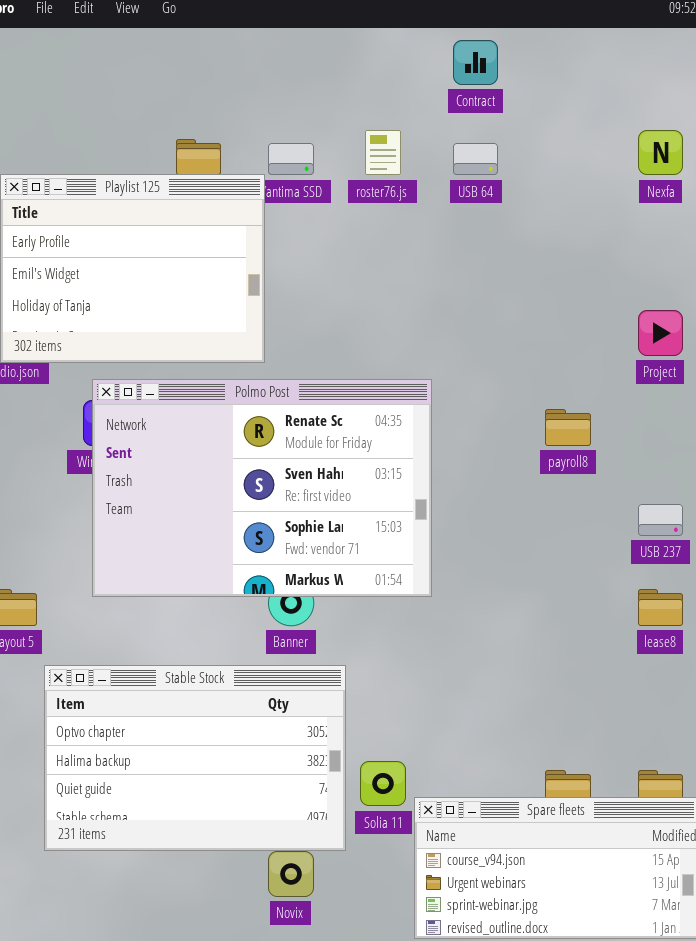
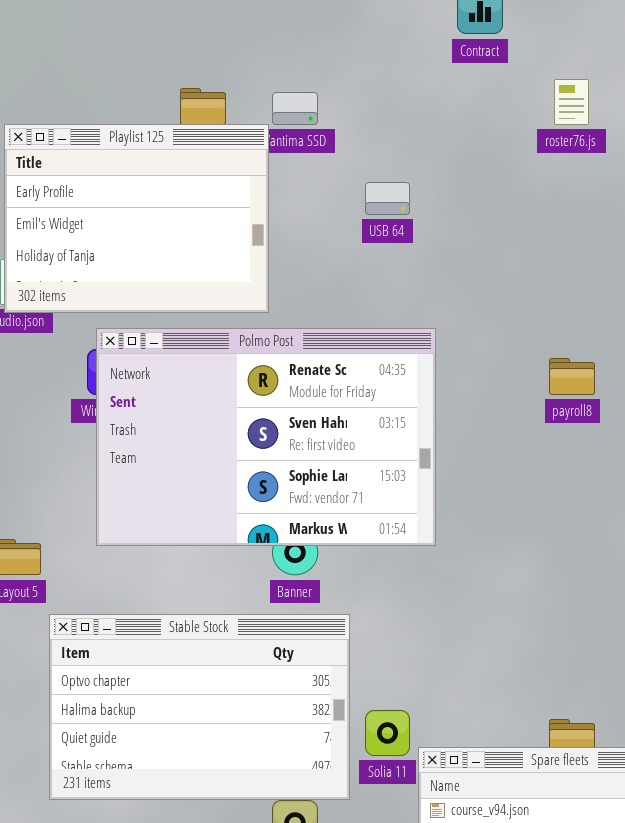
roster76.js: [365,130,401,175] -> [554,79,589,125], moved
USB 64: [453,143,498,175] -> [365,182,410,215], moved

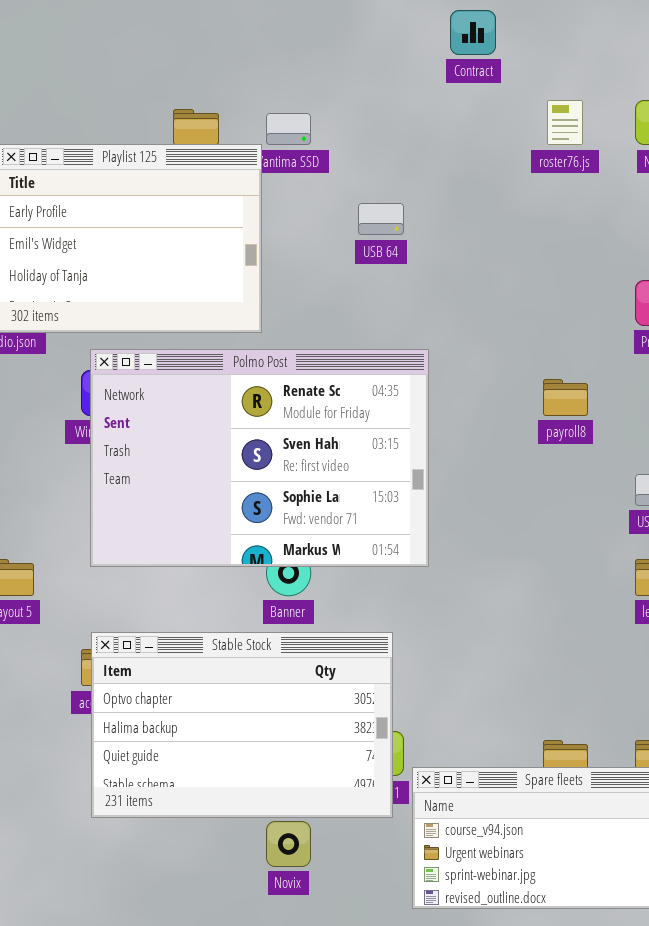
Stable Stock: [49,614,350,800] -> [91,632,393,818], moved

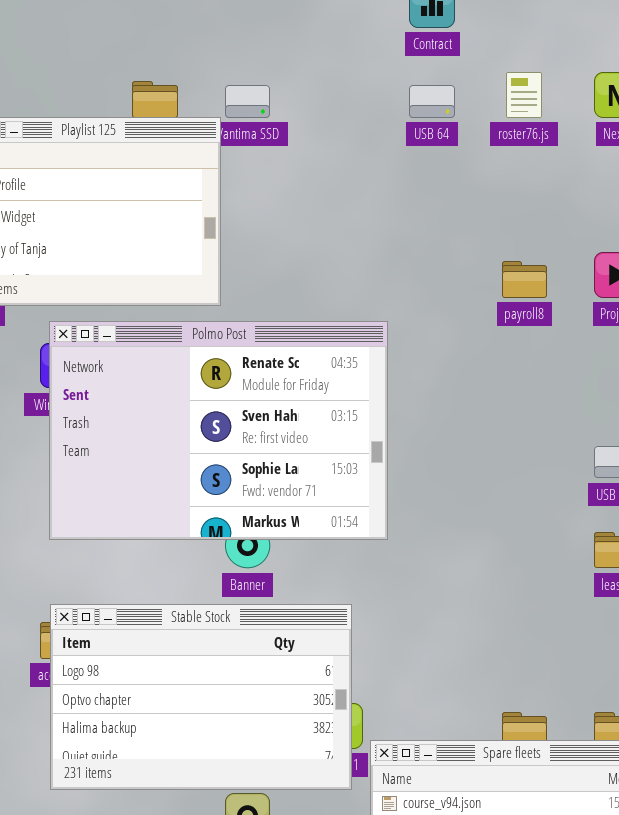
USB 64: [358,203,404,235] -> [409,85,455,118], moved
payroll8: [543,379,588,416] -> [502,261,547,298], moved
Stable Stock: [91,632,393,818] -> [50,604,352,790], scrolled up 1 row

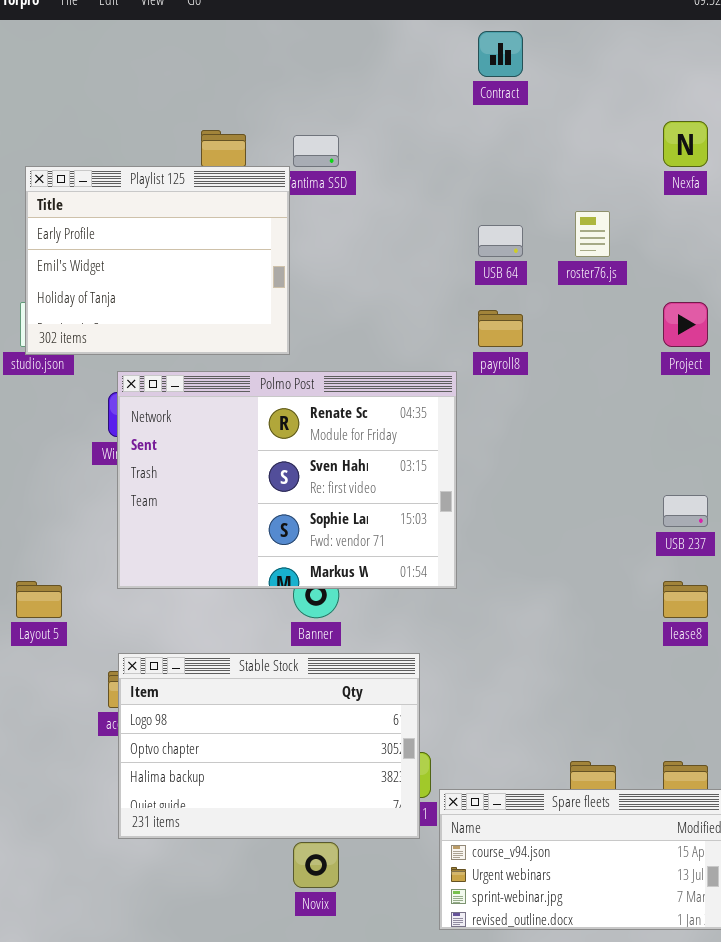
roster76.js: [506,72,542,118] -> [575,211,610,257], moved
USB 64: [409,85,455,118] -> [478,225,523,257], moved
payroll8: [502,261,547,298] -> [478,310,523,347], moved

